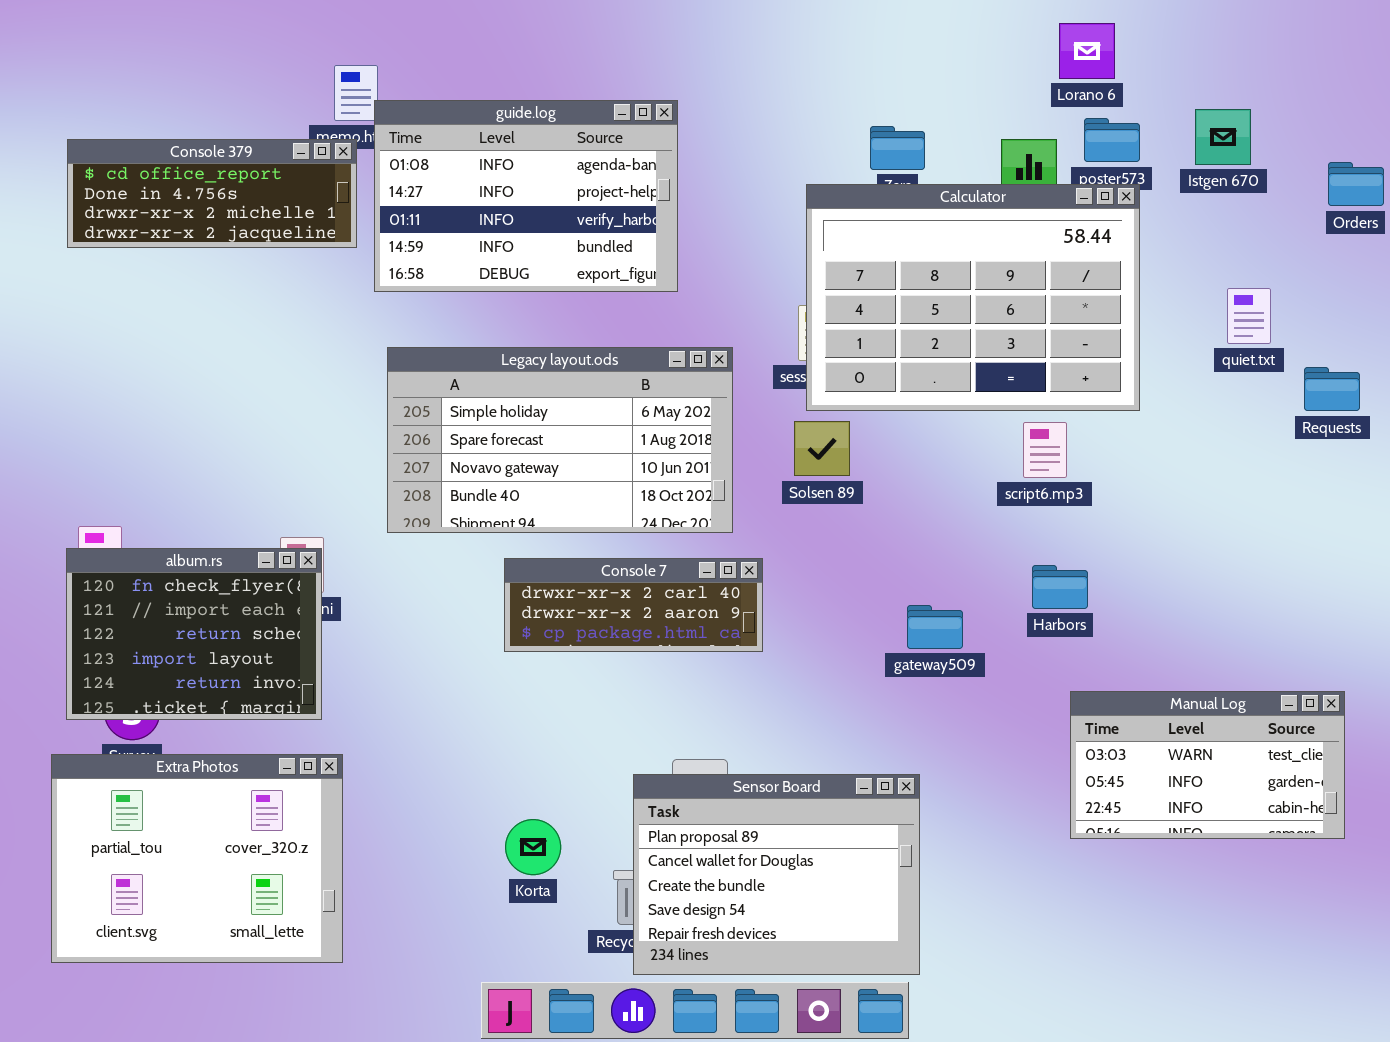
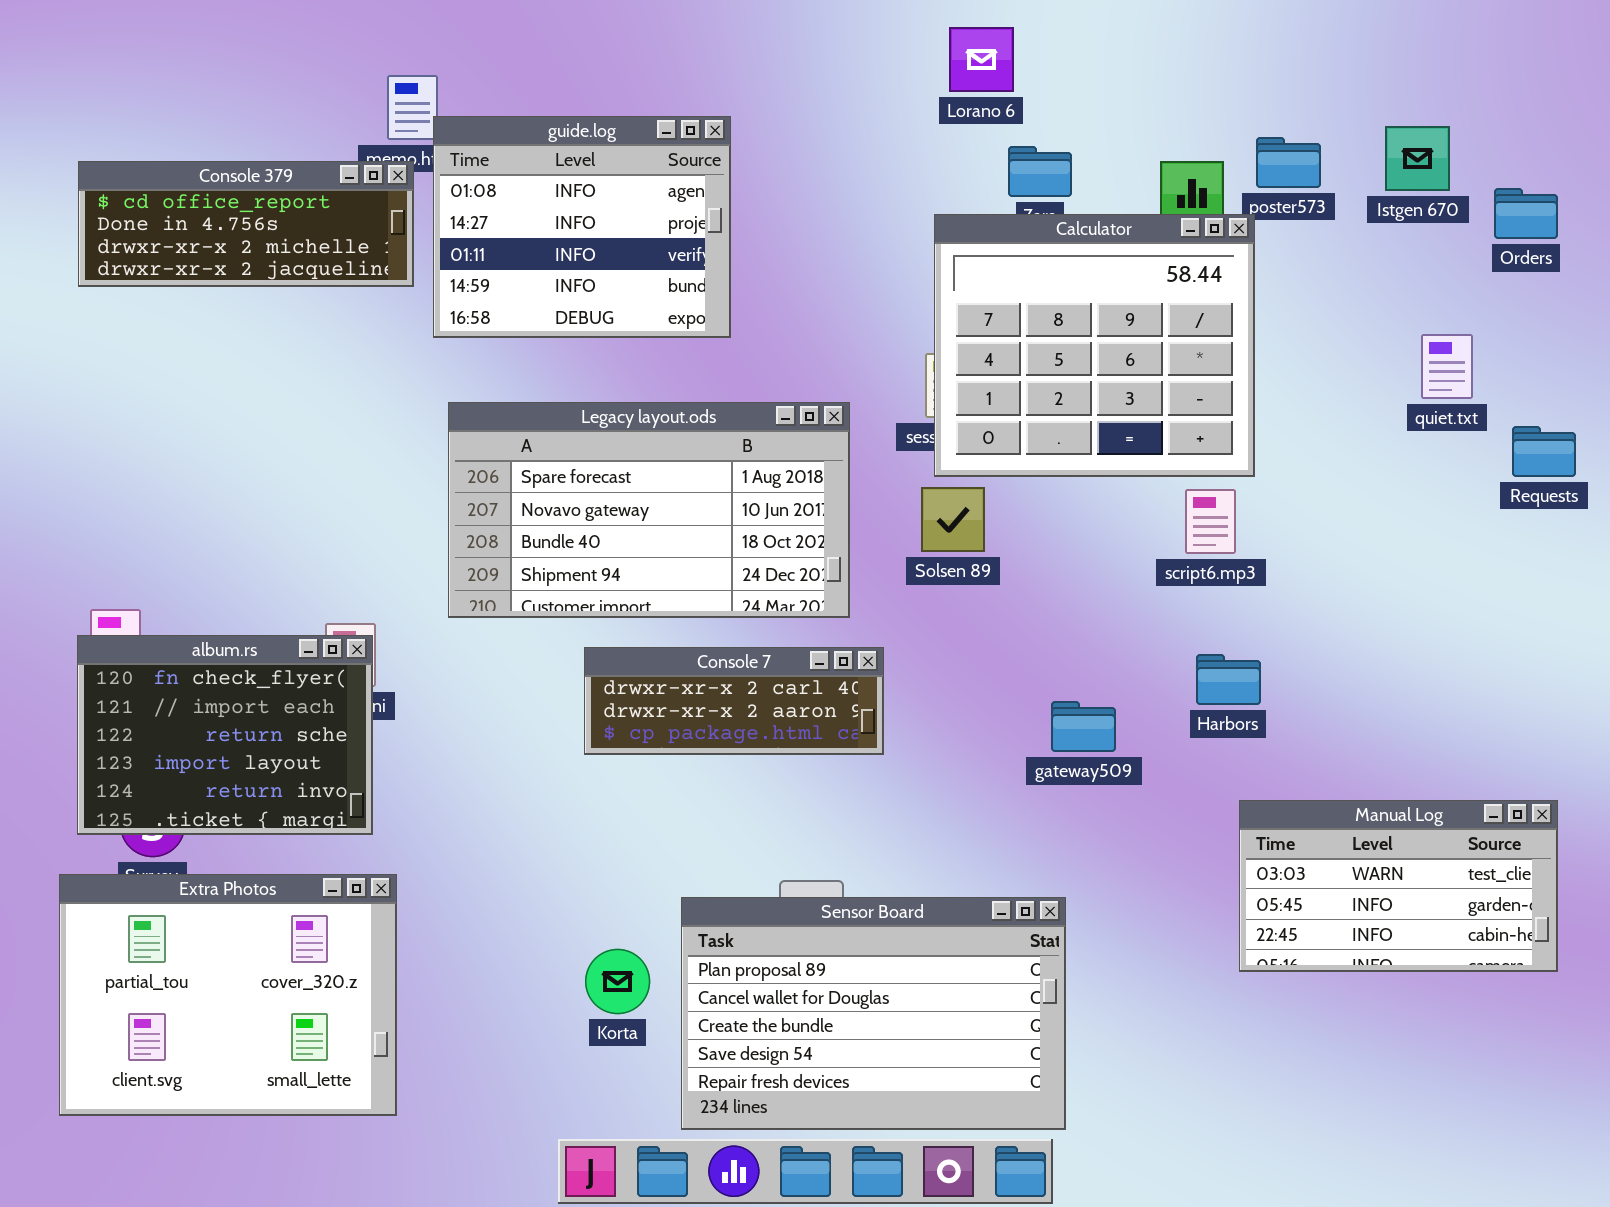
Lorano 6: [1059,23,1115,79] -> [949,27,1014,92], moved
guide.log: [374,100,678,292] -> [433,116,731,338], resized
Orders: [1328,162,1384,206] -> [1494,188,1558,239], moved
Calculator: [806,184,1140,411] -> [934,214,1255,477], resized
Legacy layout.ods: [387,347,733,533] -> [448,402,850,618], scrolled down 1 row
Sensor Board: [633,774,920,975] -> [681,897,1066,1130], resized

